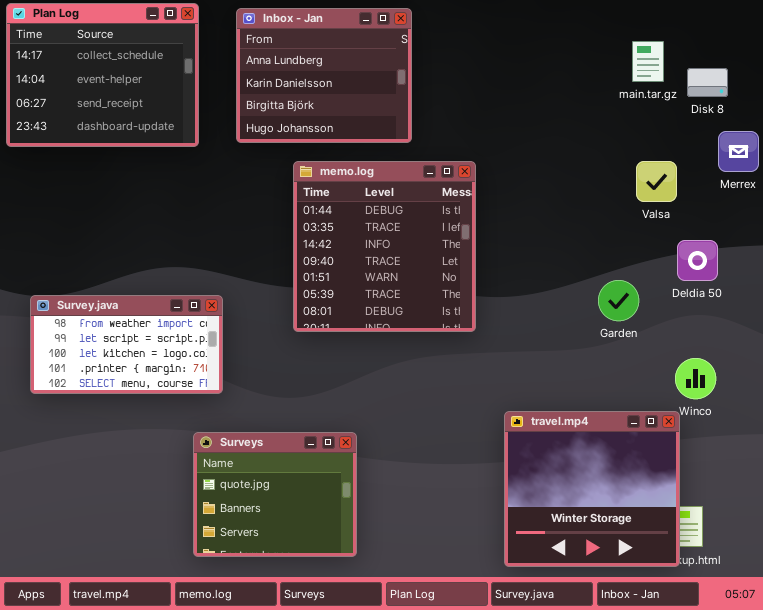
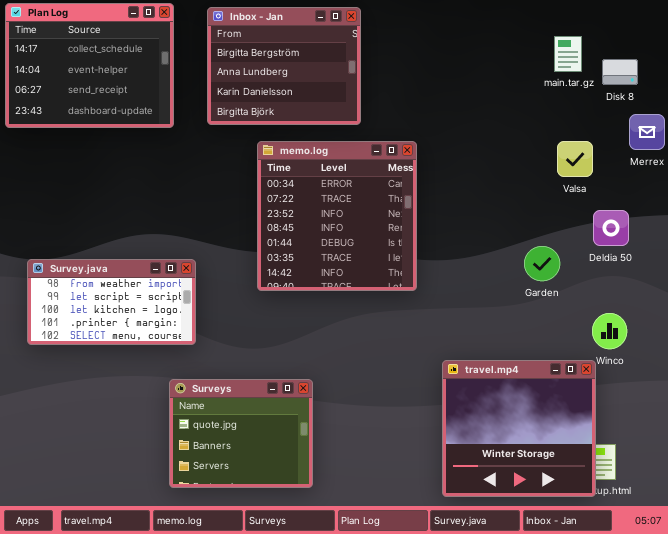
Inbox - Jan: [236,8,412,143] -> [207,7,361,125], scrolled up 1 row
memo.log: [293,161,476,332] -> [257,141,417,291], scrolled up 4 rows

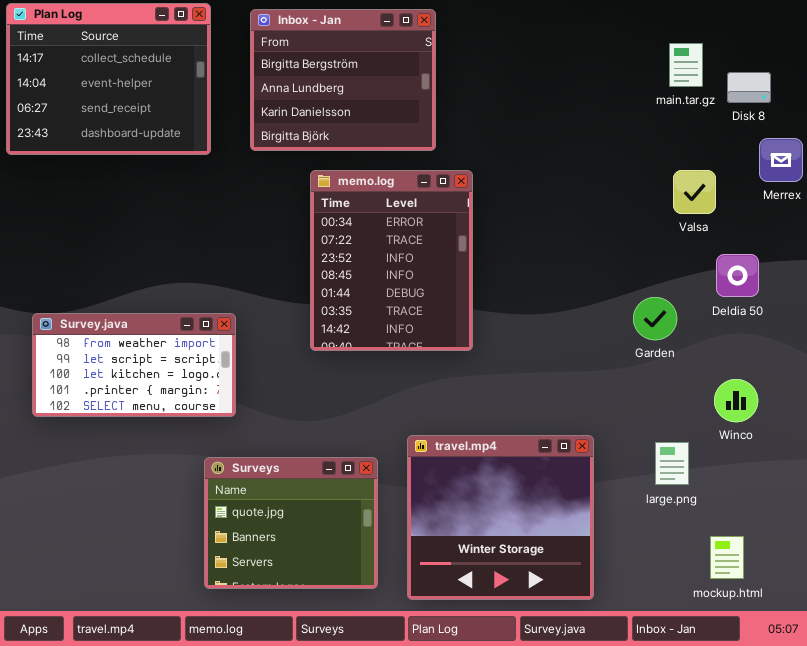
memo.log: [257,141,417,291] -> [310,170,473,351], resized
travel.mp4: [442,360,596,497] -> [407,435,594,600], moved

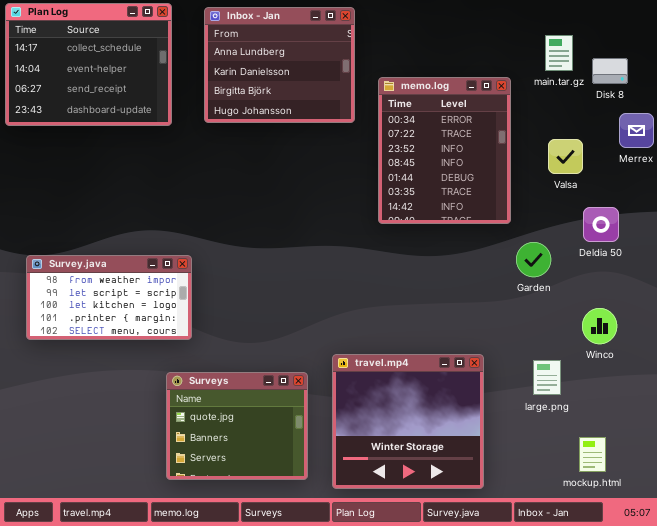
Inbox - Jan: [250,9,436,151] -> [204,7,355,123], scrolled down 1 row
memo.log: [310,170,473,351] -> [378,77,511,224], moved

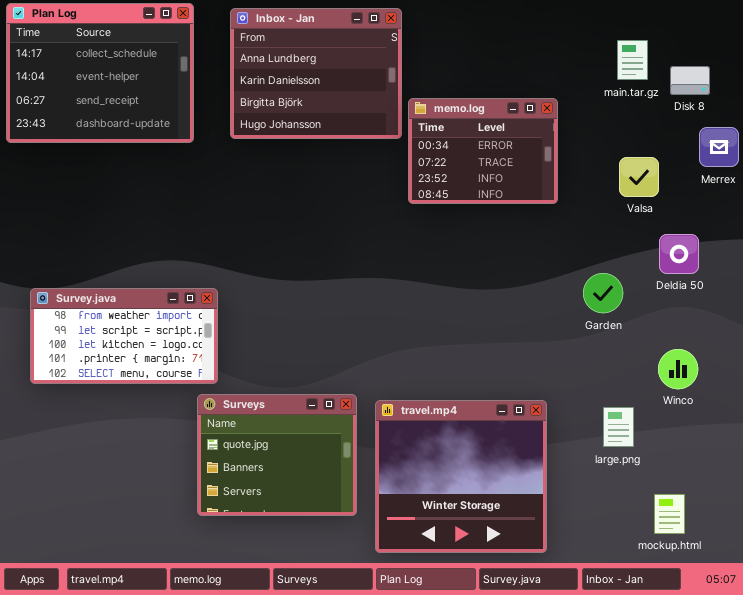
memo.log: [378,77,511,224] -> [408,98,558,204], moved, resized
Surveys: [166,372,308,480] -> [197,394,357,516], moved

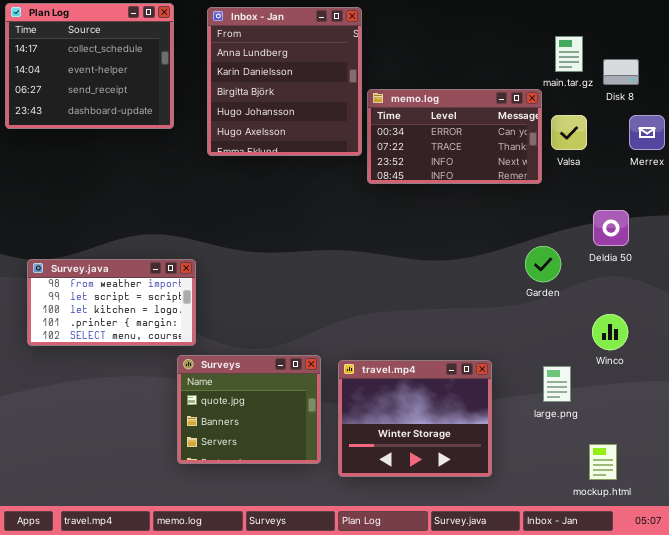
Inbox - Jan: [230,8,402,139] -> [207,7,362,156], resized
memo.log: [408,98,558,204] -> [367,89,542,184], resized
Valsa: [619,157,659,197] -> [551,115,587,150], moved
travel.mp4: [375,400,547,553] -> [338,360,492,477], resized

